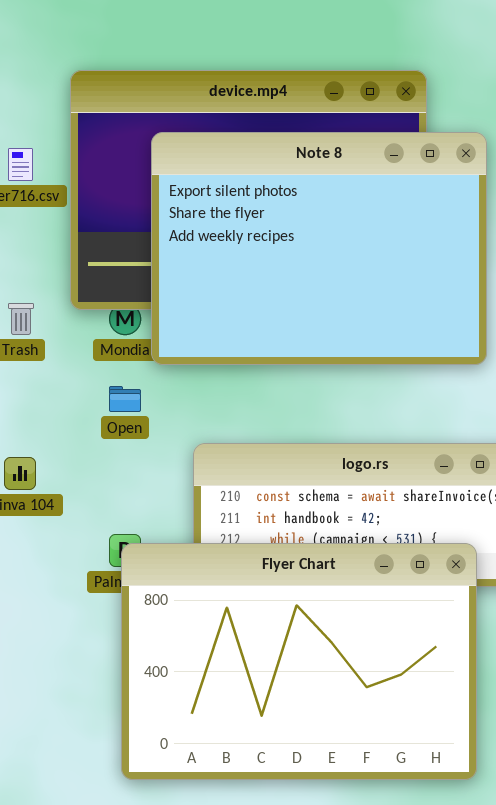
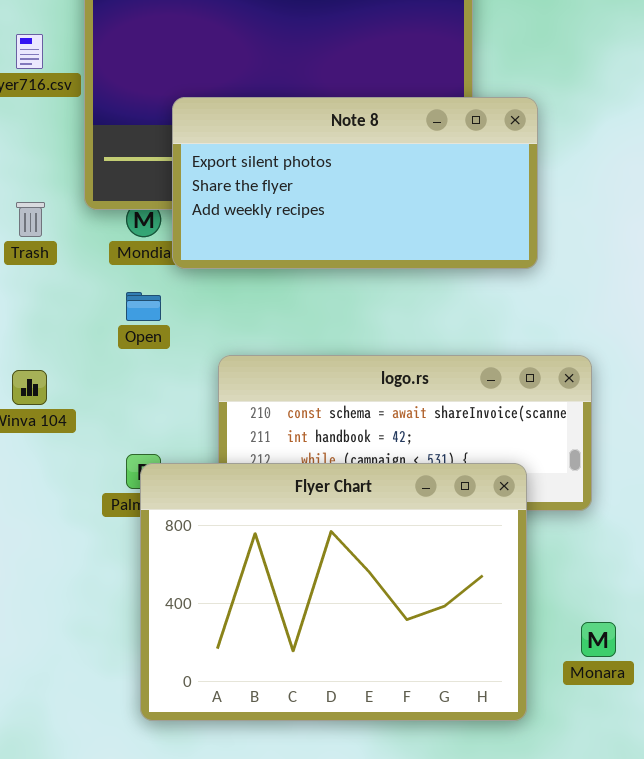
Note 8: [151,132,487,365] -> [172,97,538,269], resized

